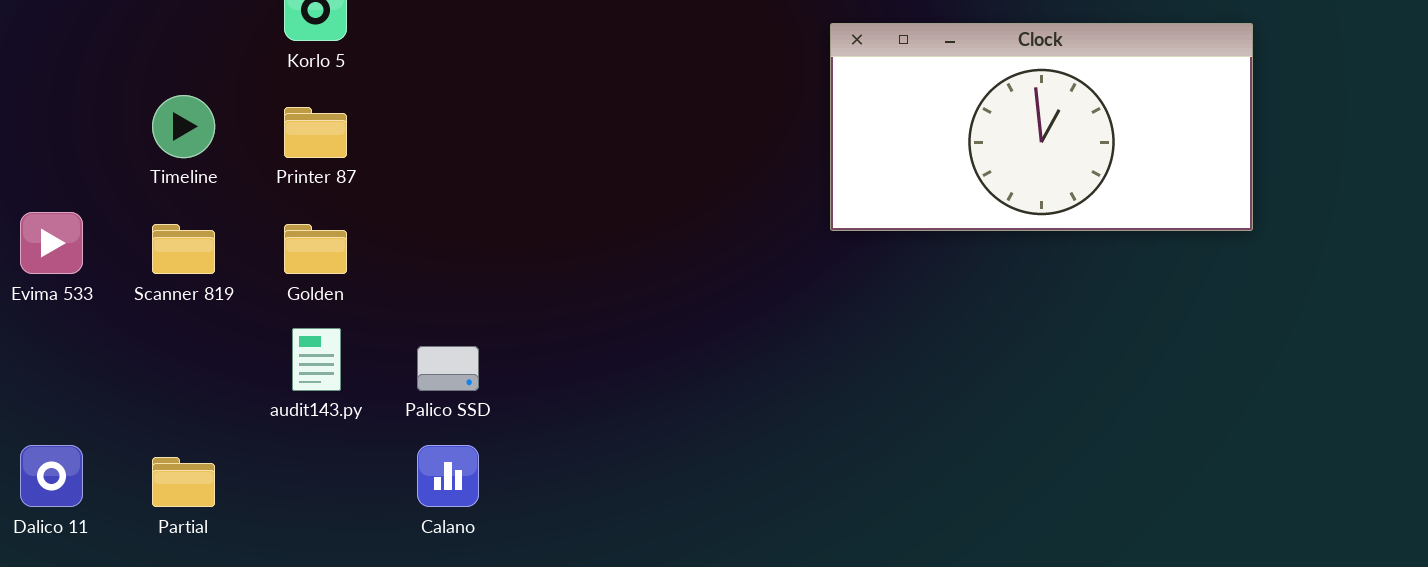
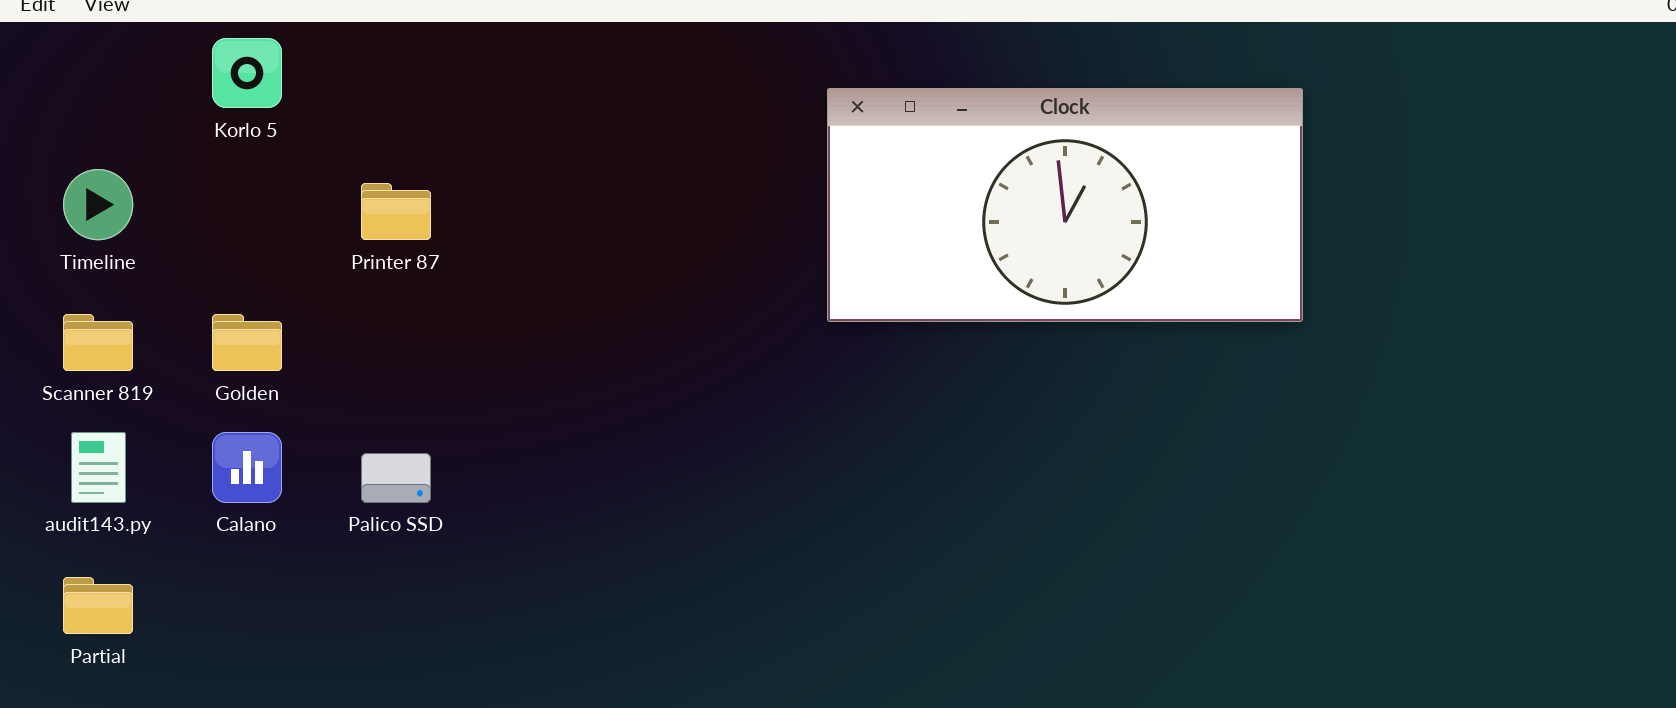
Printer 87: [284,107,347,158] -> [361,183,431,240], moved
audit143.py: [292,328,341,391] -> [71,432,126,503], moved
Calano: [417,445,479,507] -> [212,432,282,503], moved

